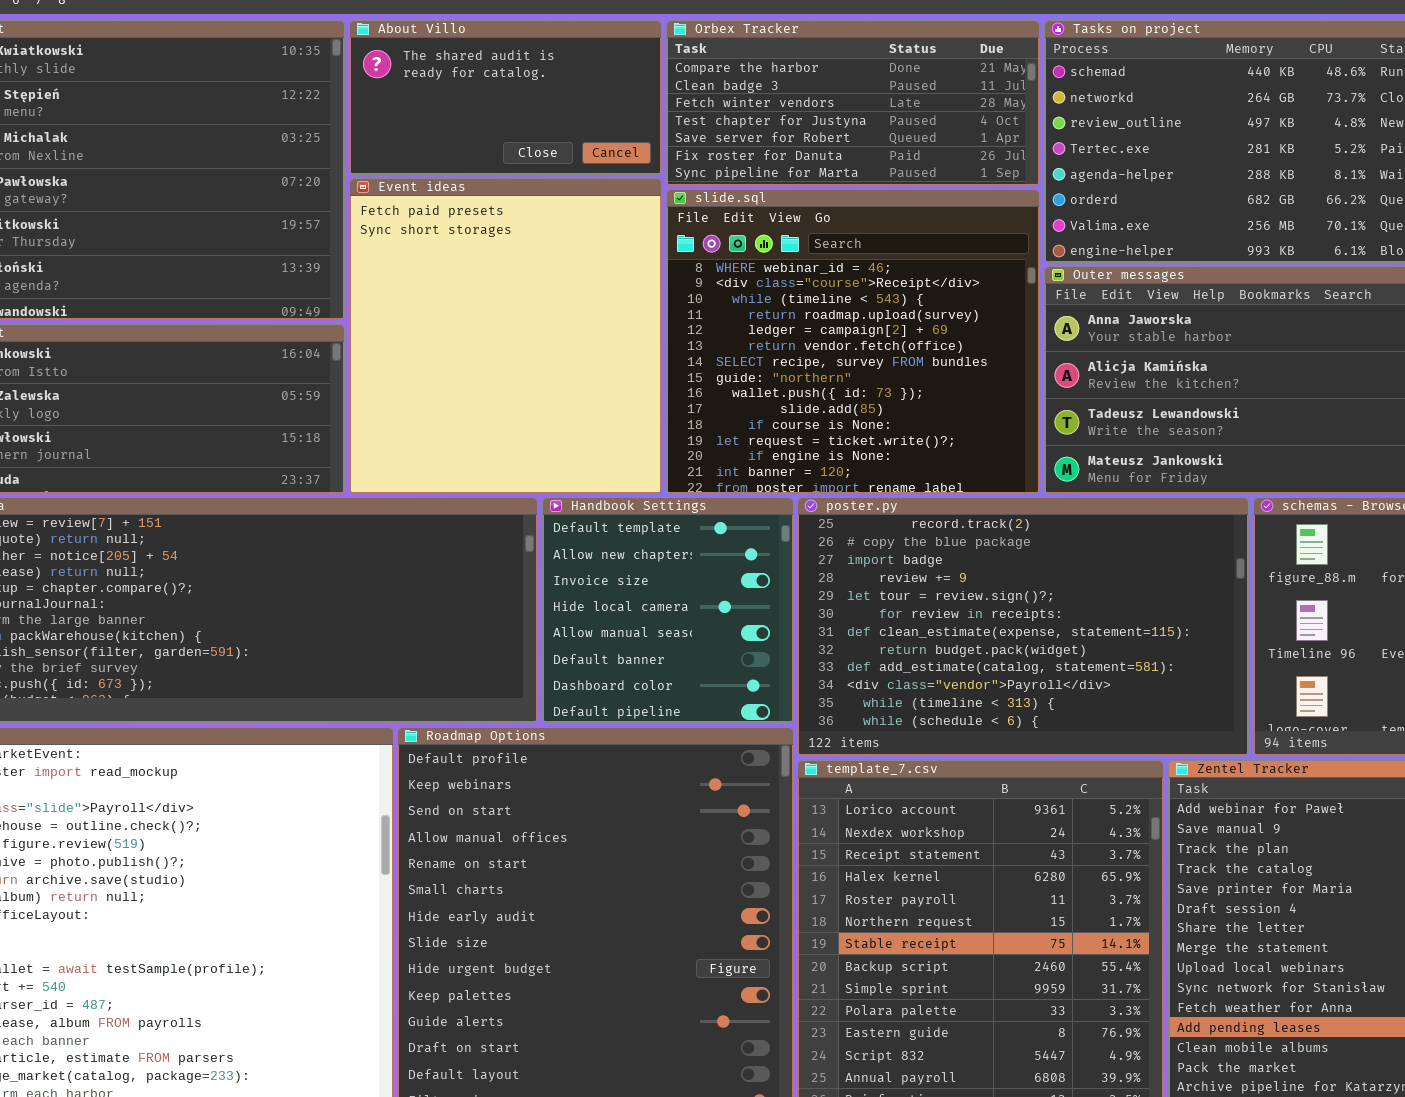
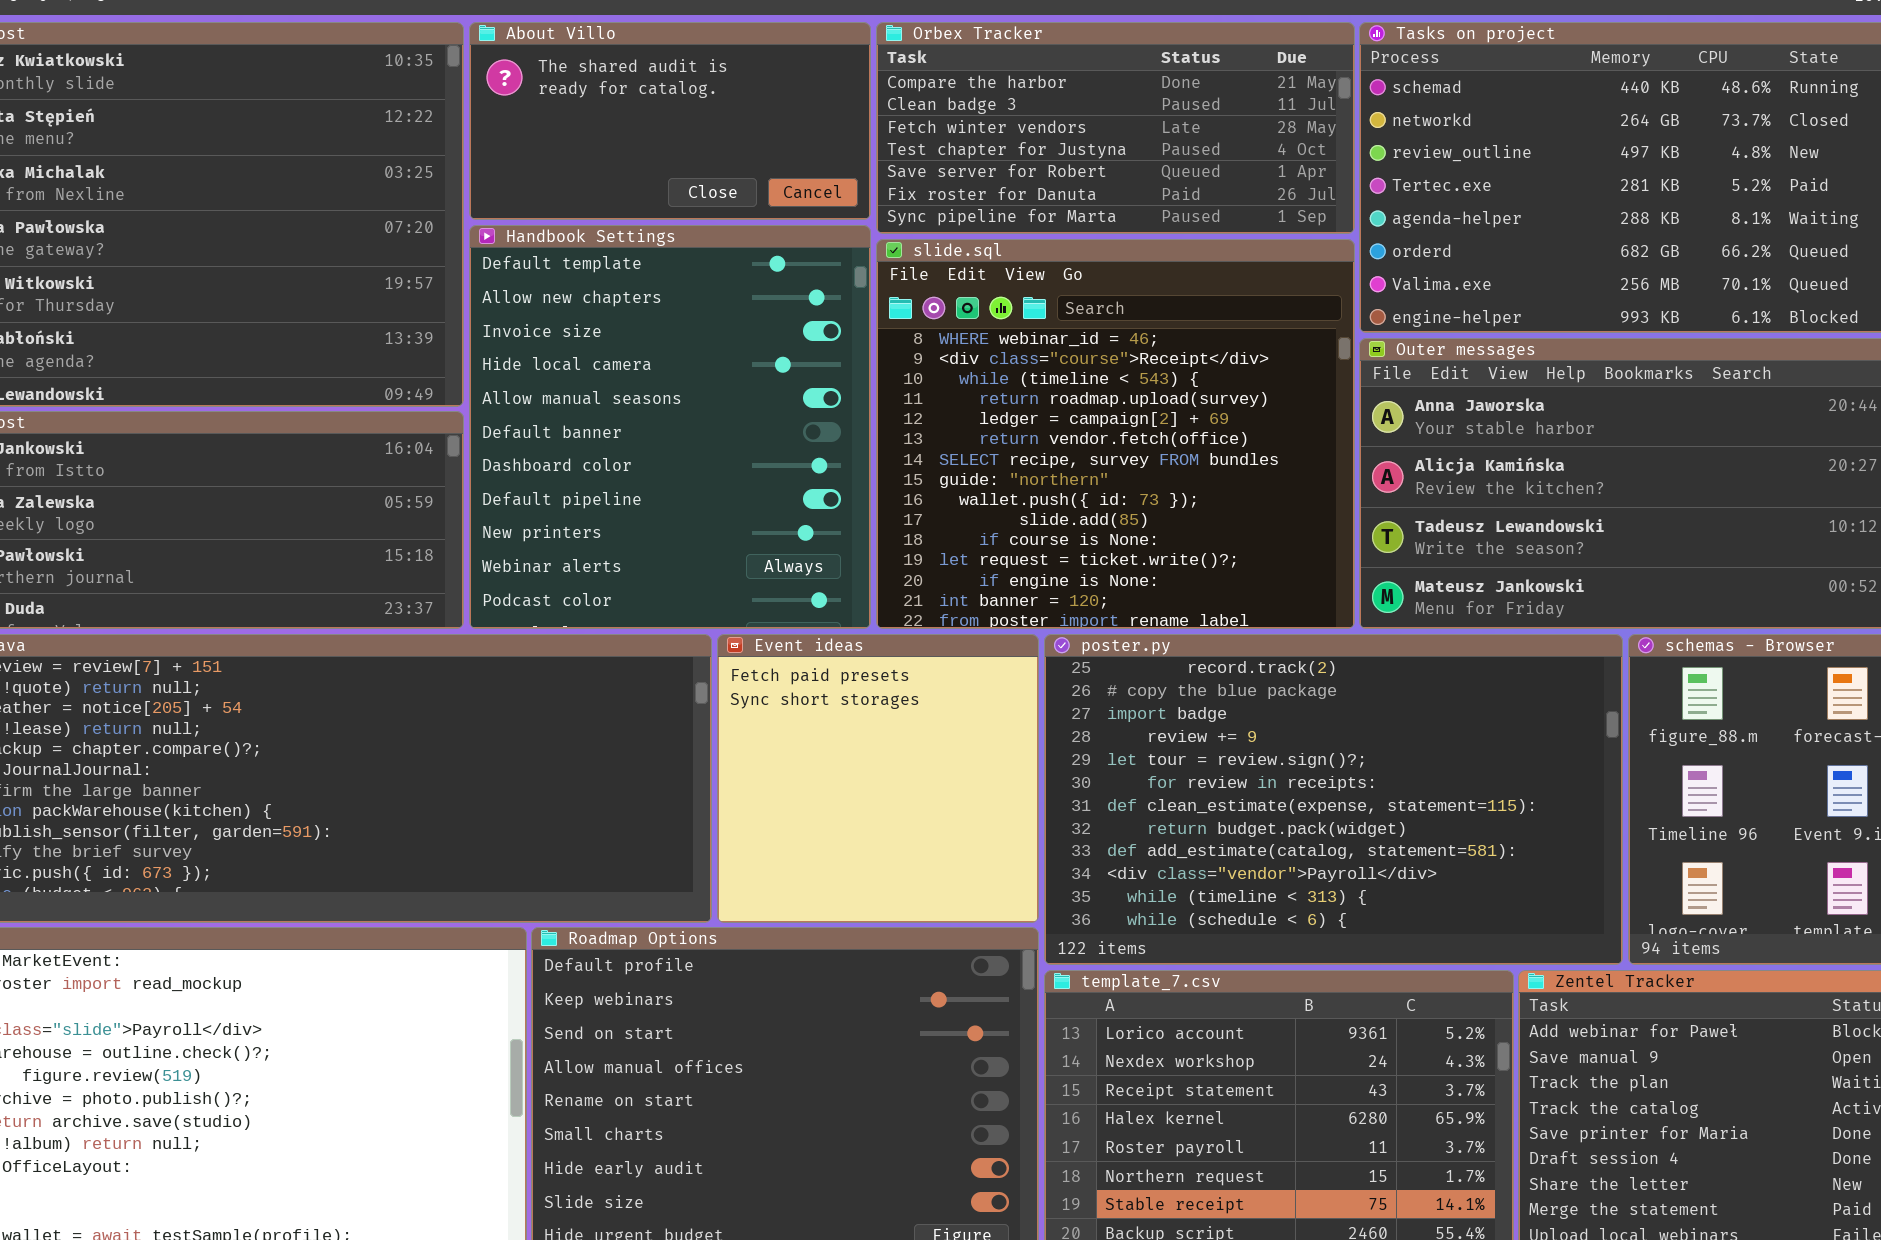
Event ideas: [349,178,662,494] -> [717,634,1039,923], moved, resized
Handbook Settings: [542,497,794,723] -> [469,225,871,629], moved, resized

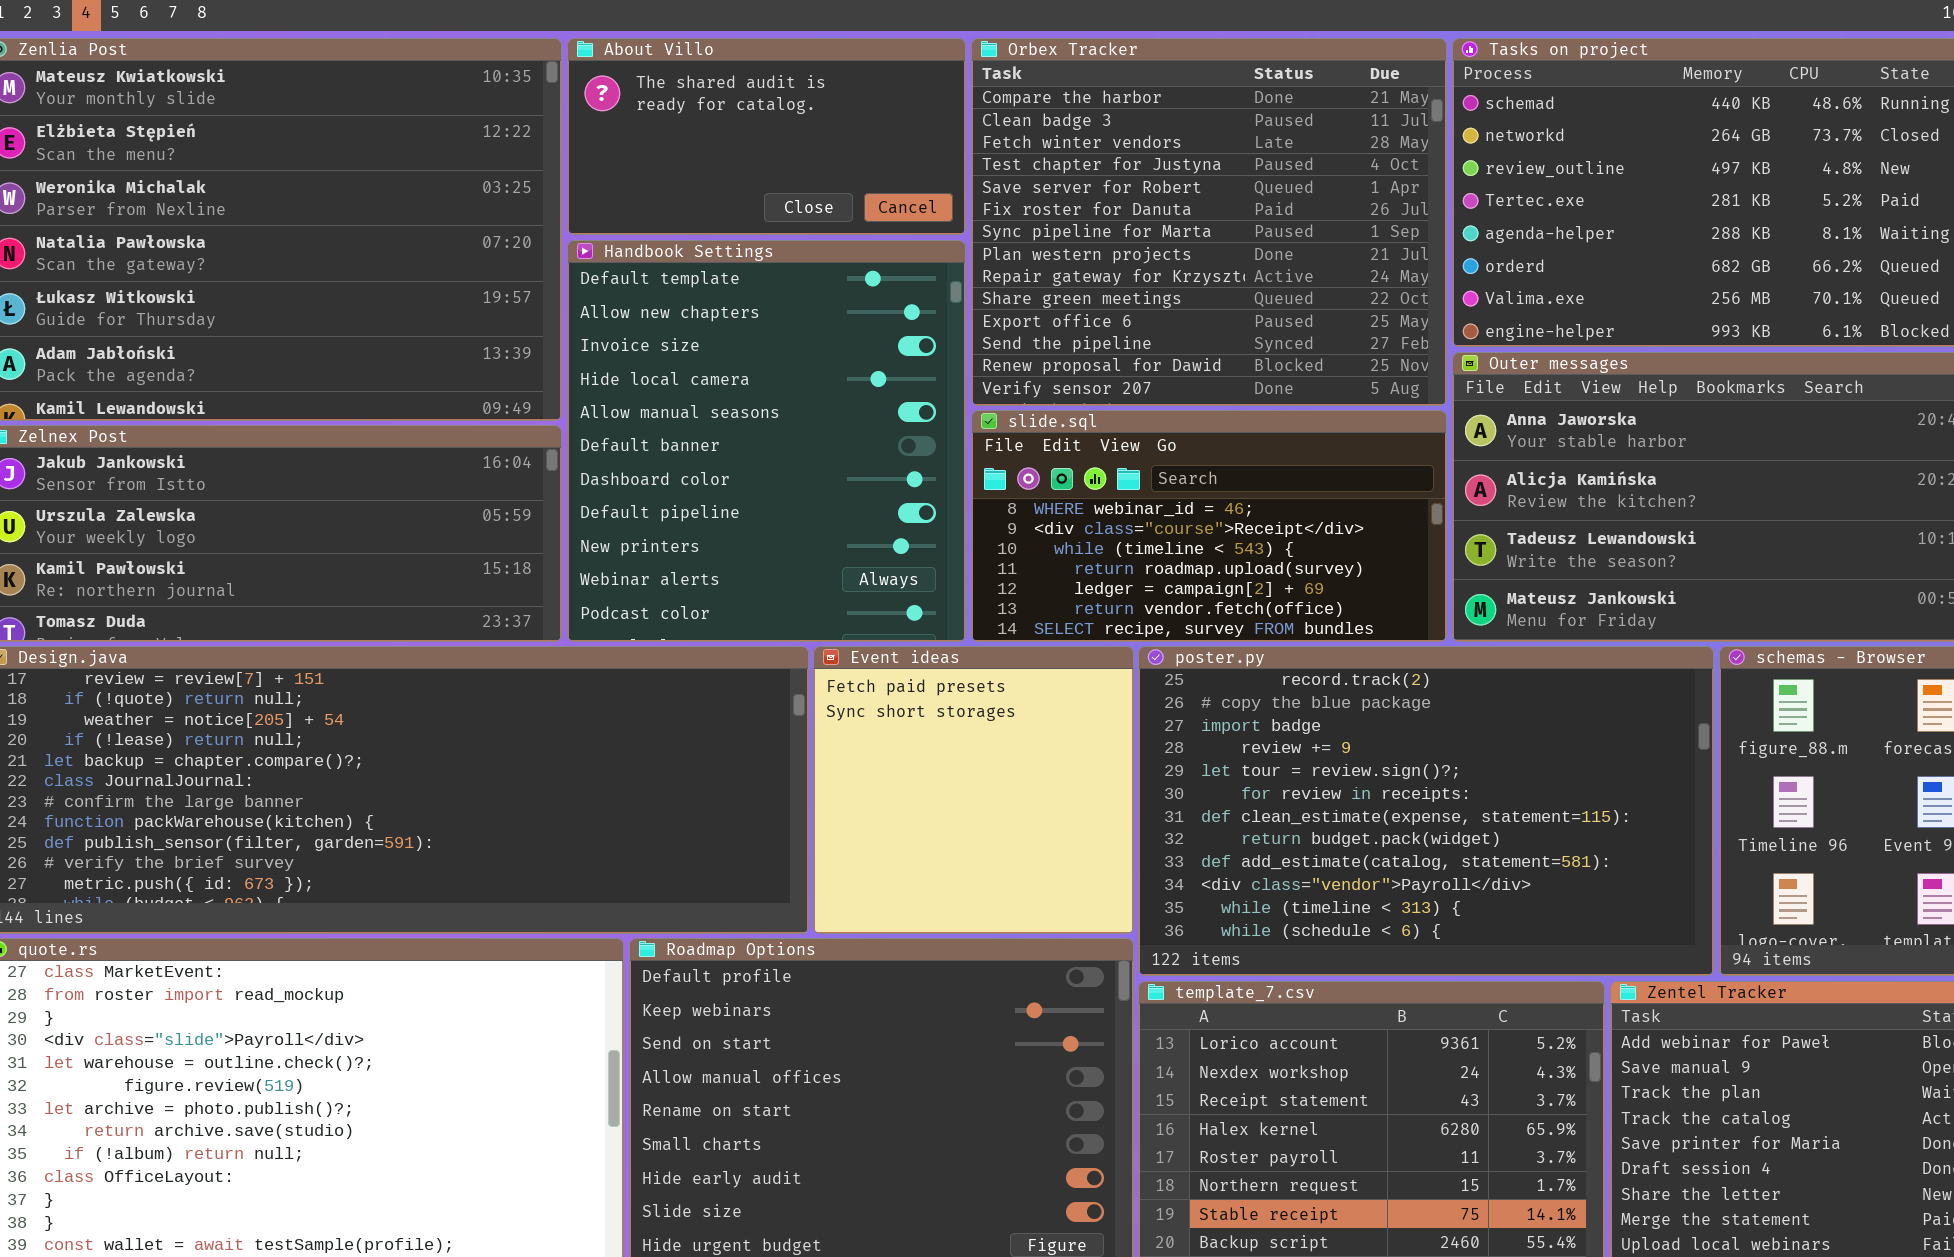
Orbex Tracker: [876,22,1355,234] -> [971,38,1447,406], resized
slide.sql: [876,239,1355,629] -> [971,410,1447,642], resized

